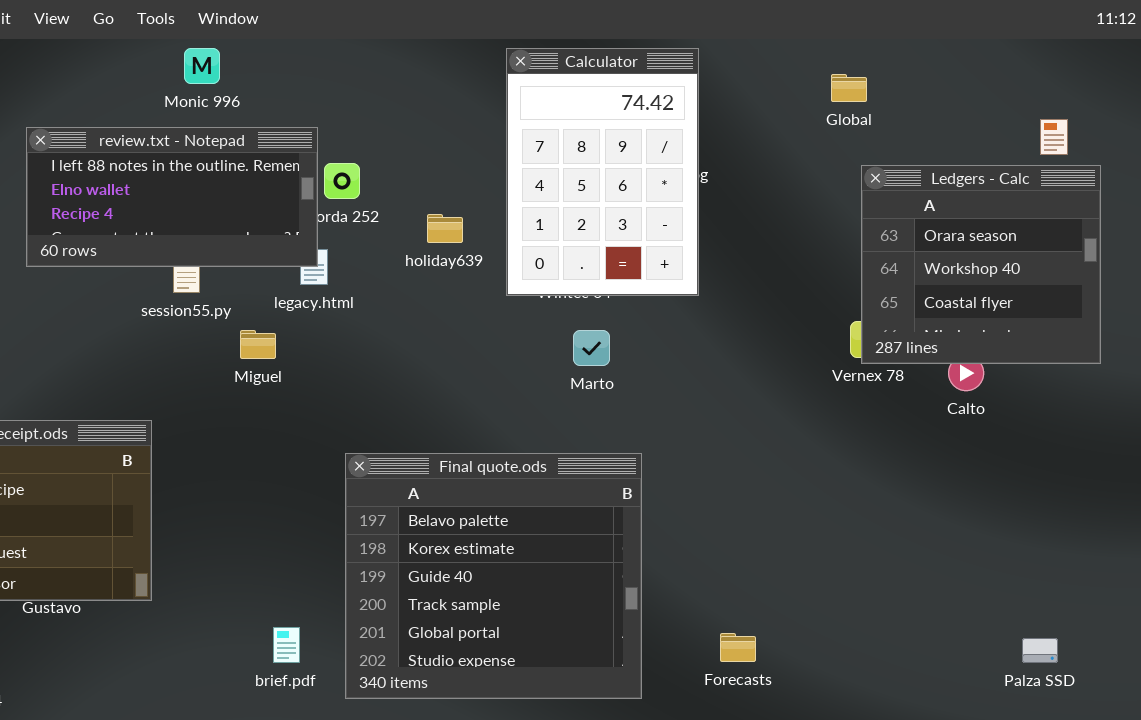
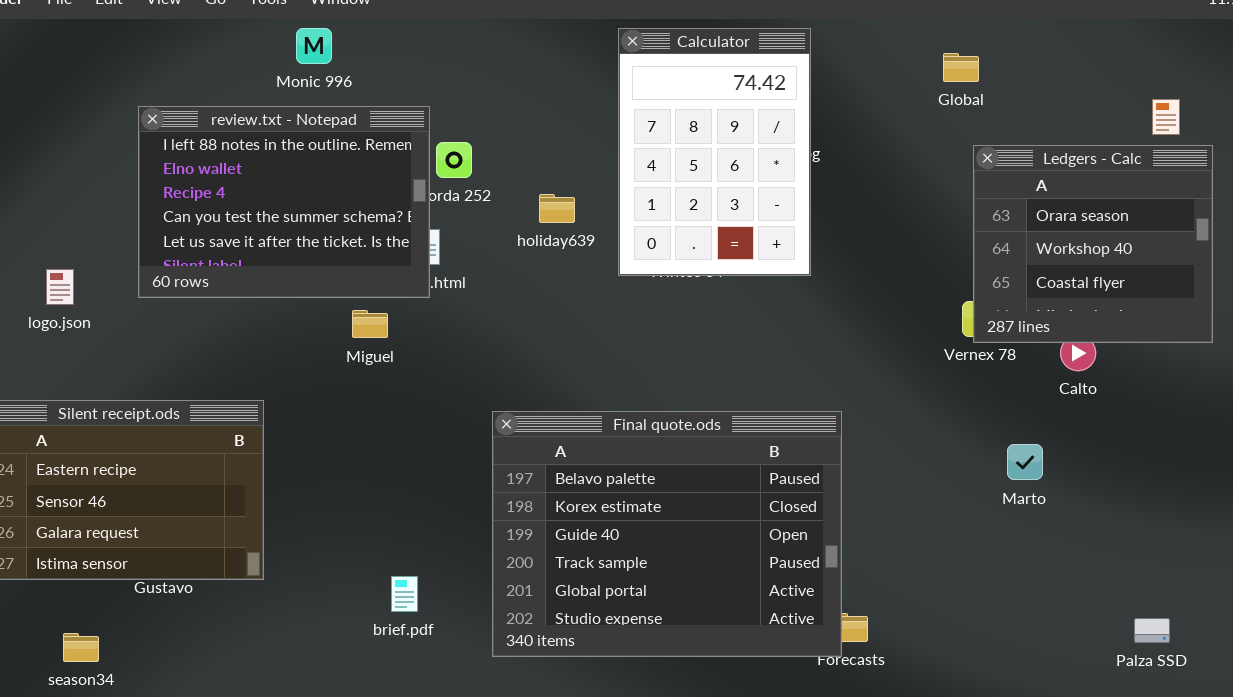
review.txt - Notepad: [26,127,318,267] -> [138,106,430,298], resized
Marto: [573,330,610,366] -> [1007,444,1043,480], moved
Final quote.ods: [345,453,642,699] -> [492,411,842,657], moved, resized
brief.pdf: [273,627,300,663] -> [391,576,418,612], moved

